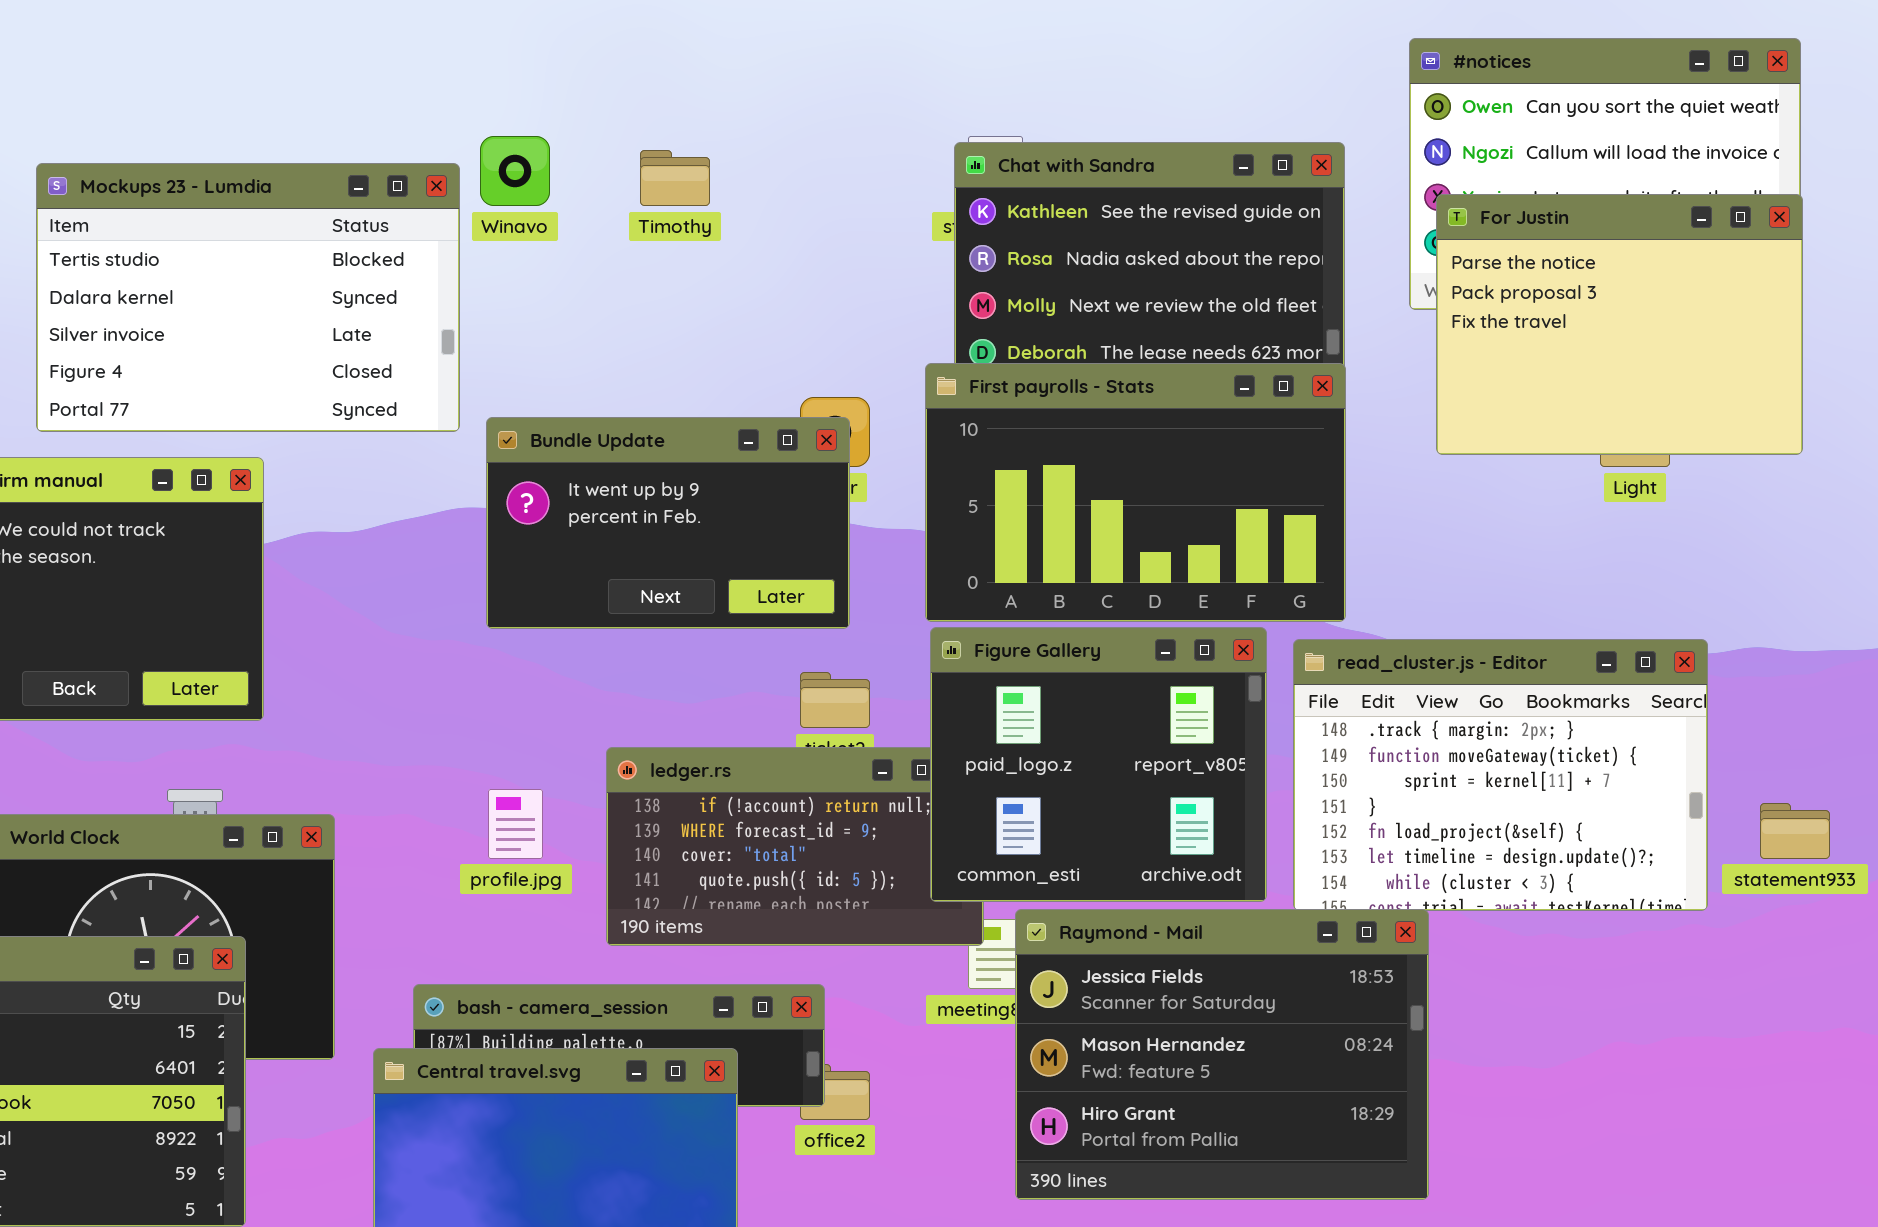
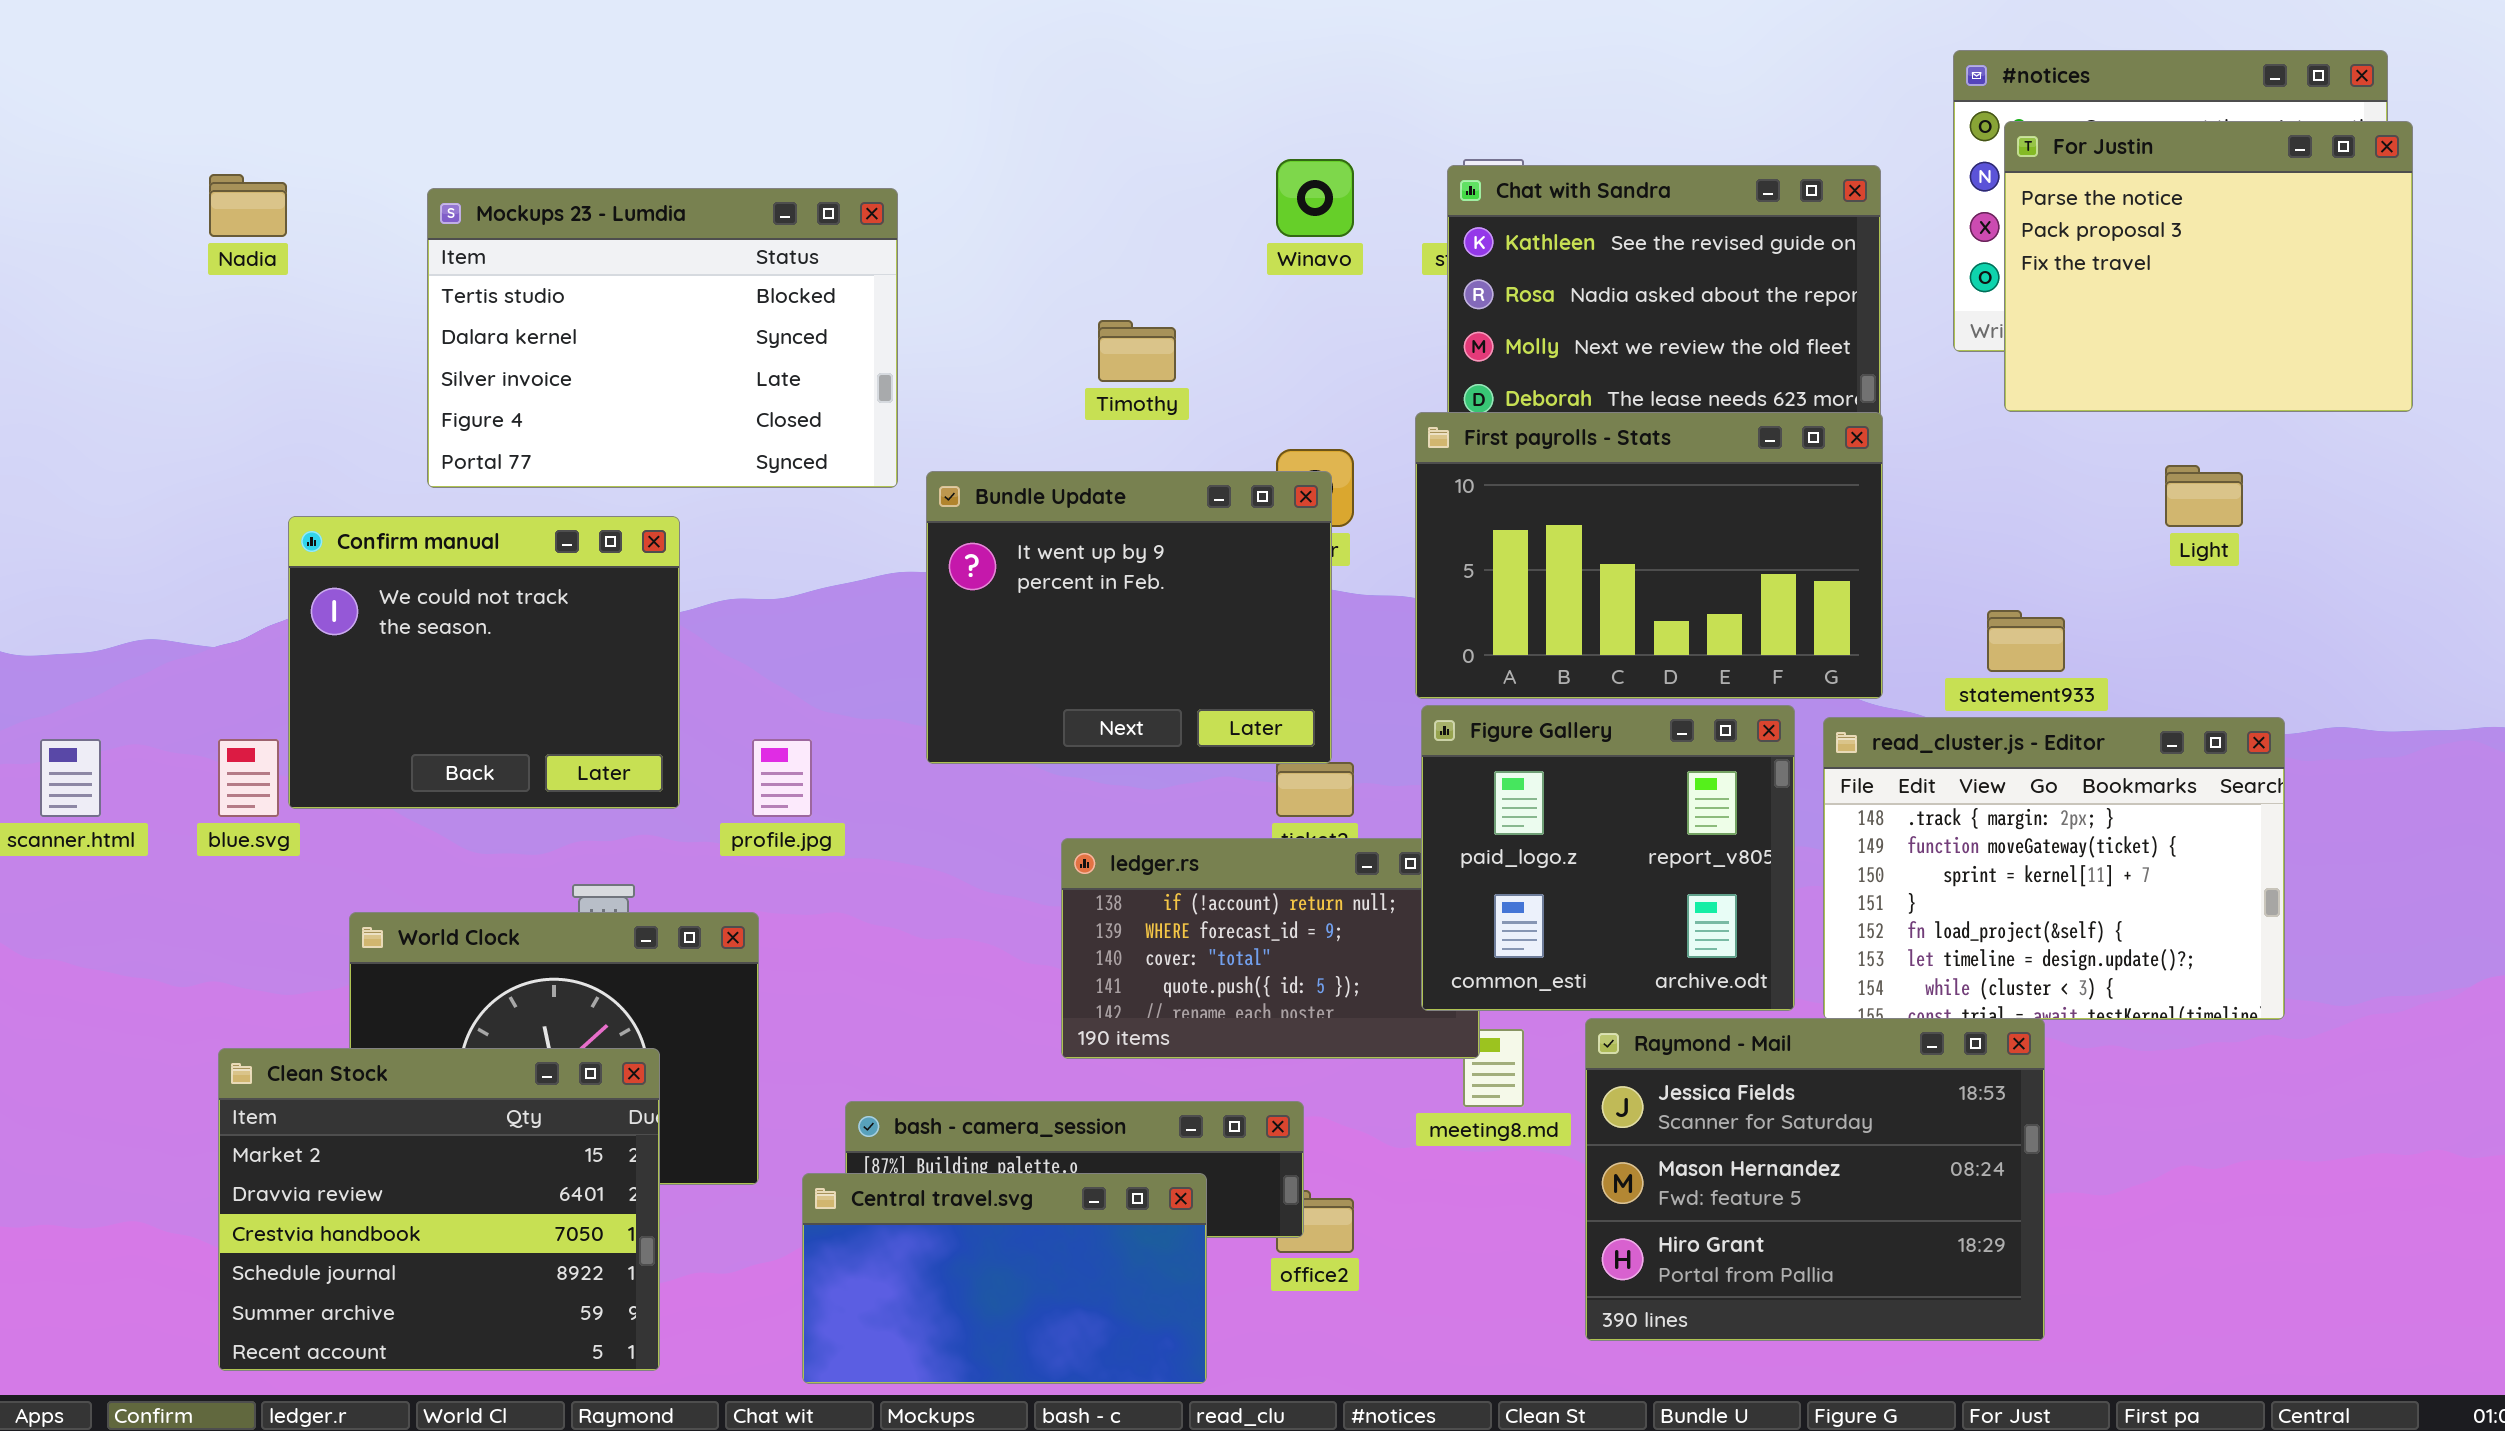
Winavo: [480,136,550,206] -> [1276,159,1354,237], moved
Timothy: [640,150,710,206] -> [1098,320,1176,382], moved
For Justin: [1436,194,1803,455] -> [2004,121,2413,412], moved
Bundle Update: [486,417,850,629] -> [926,471,1332,764], resized
profile.jpg: [488,789,543,859] -> [752,739,812,817], moved
statement933: [1760,803,1830,859] -> [1987,610,2065,672], moved
Raymond - Mail: [1015,909,1429,1200] -> [1585,1018,2045,1341], moved

